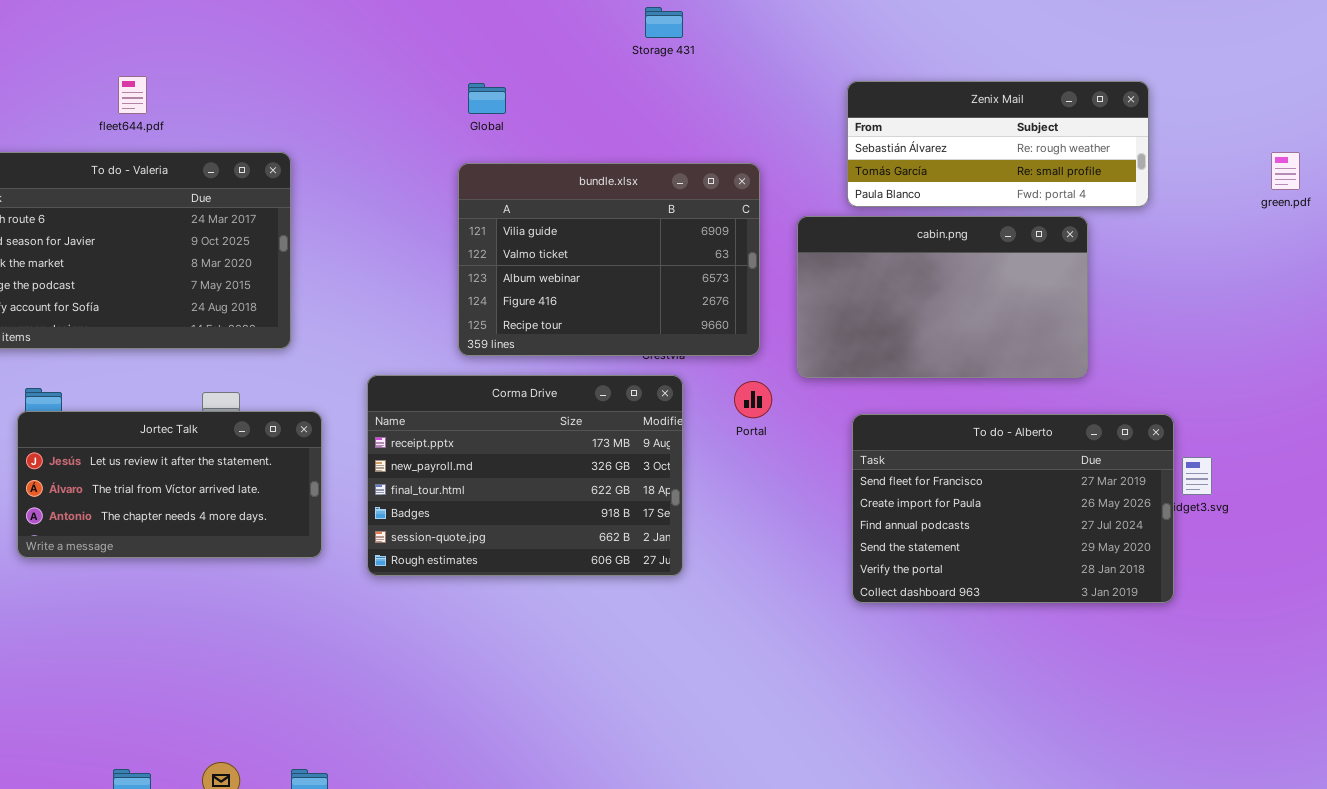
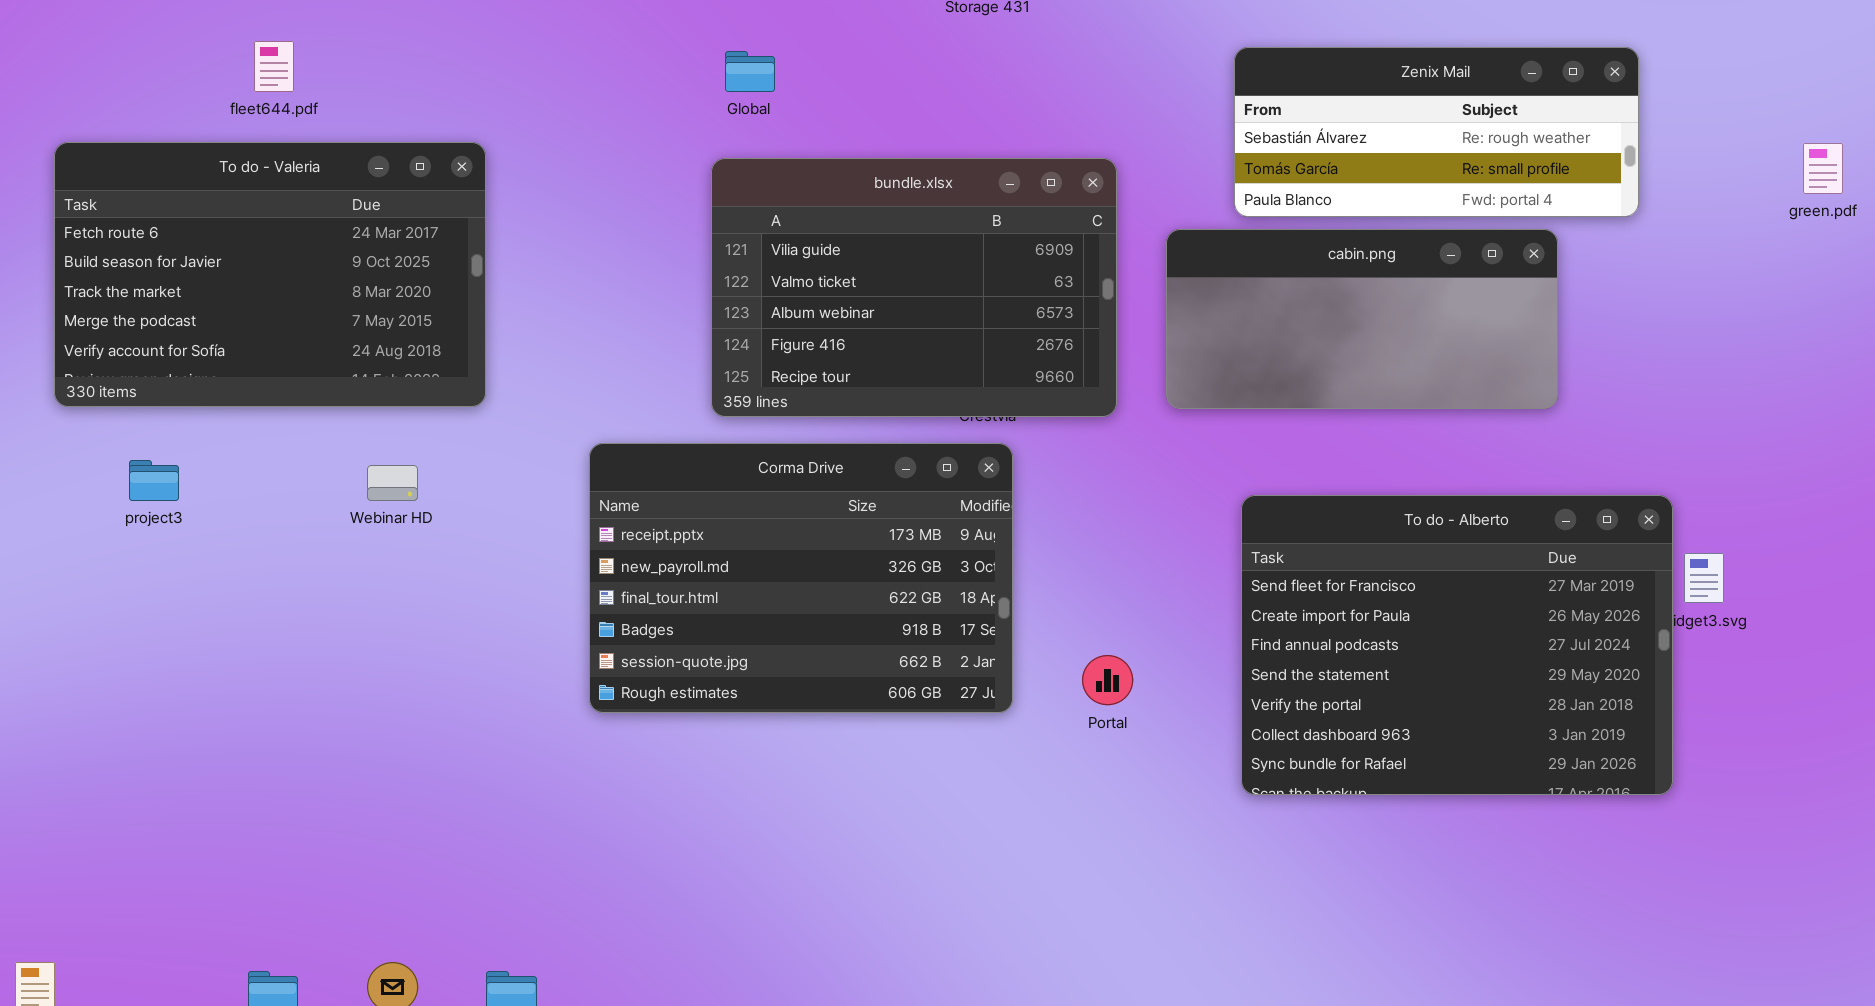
cabin.png: [797,216,1088,378] -> [1166,229,1558,409], resized
Portal: [734,381,772,418] -> [1082,655,1133,705], moved
Jortec Talk: [17,411,322,558] -> none, closed
To do - Alberto: [852,414,1174,603] -> [1241,495,1673,795], resized

